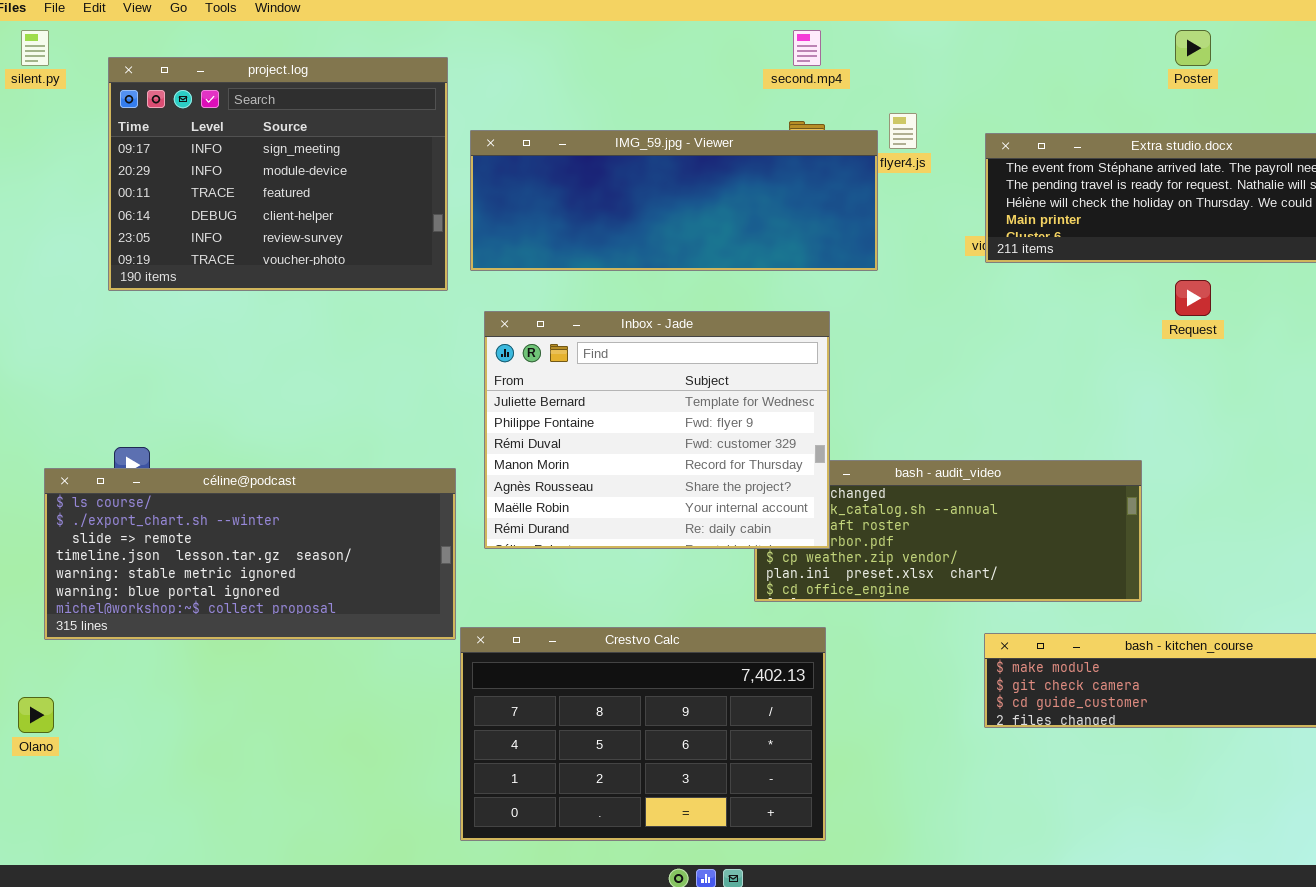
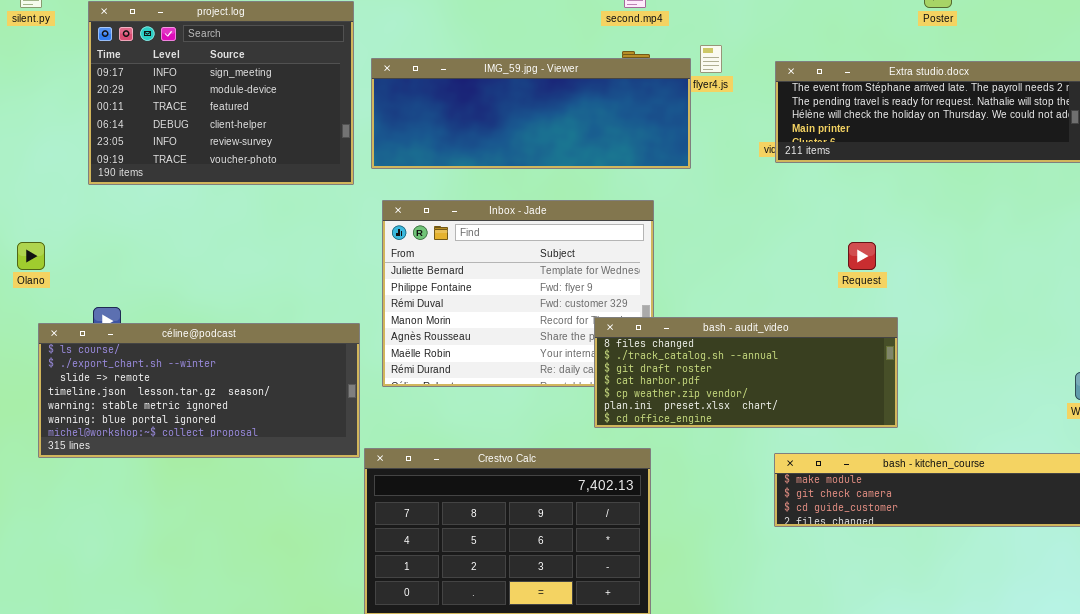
Request: [1175,280,1211,316] -> [848,242,876,270], moved
bash - audit_video: [754,460,1142,602] -> [594,317,898,428], raised
Olano: [18,697,54,733] -> [17,242,45,270], moved

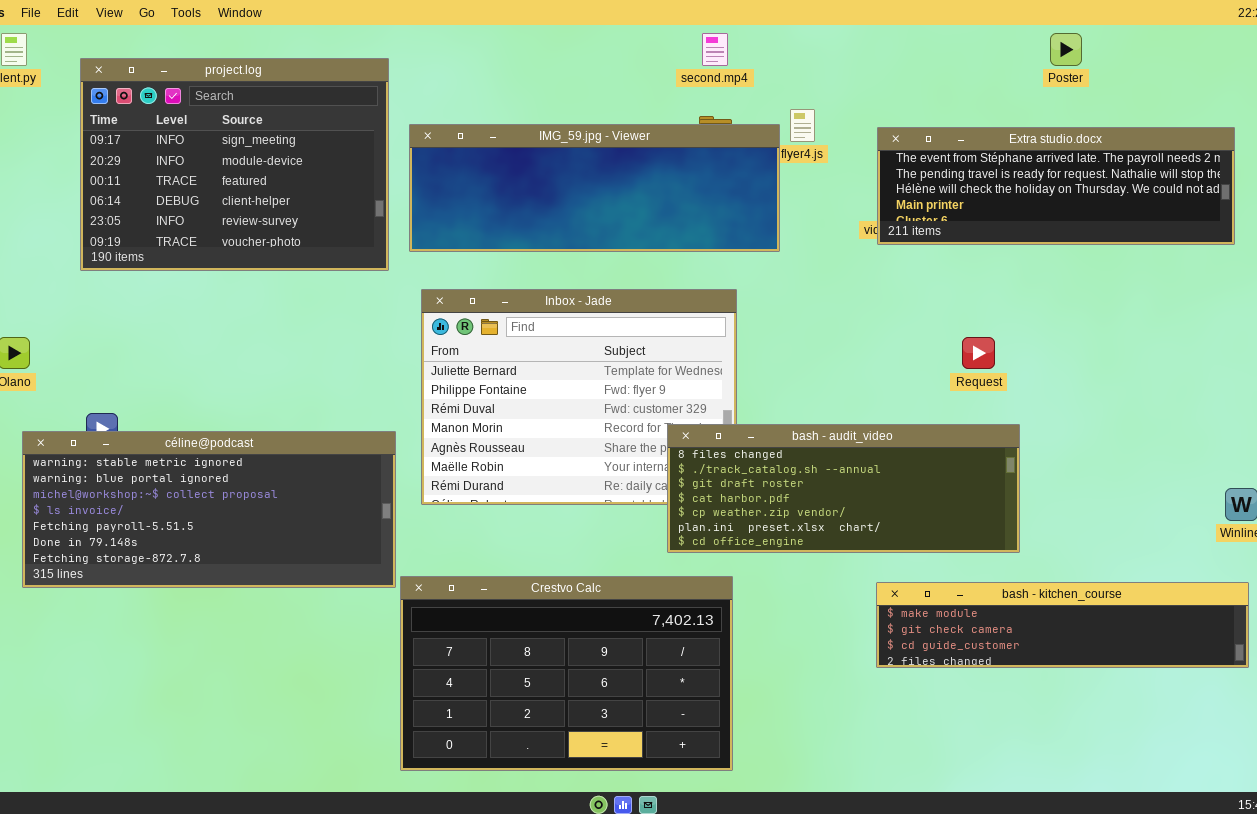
céline@podcast: [38,323,360,458] -> [22,431,396,588], scrolled down 4 rows

